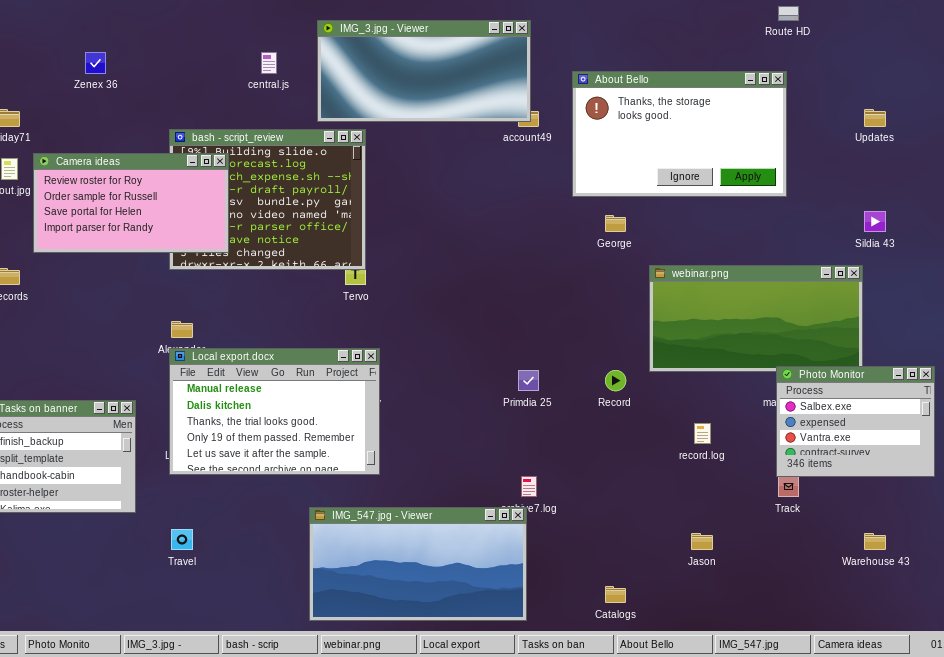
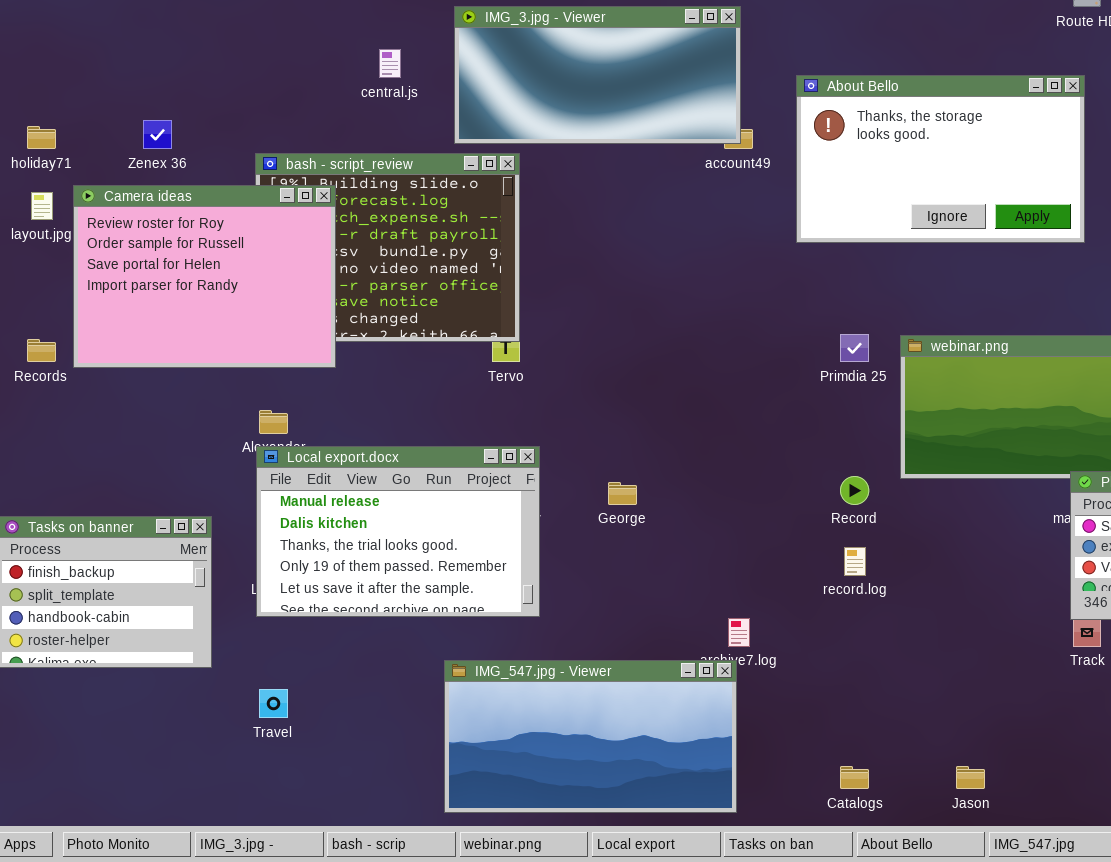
Zenex 36: [85,52,106,74] -> [143,120,172,149], moved
Camera ideas: [33,153,229,253] -> [73,185,336,368], resized
George: [605,215,626,232] -> [608,482,637,505], moved
Primdia 25: [518,370,539,391] -> [840,334,869,362], moved
record.log: [694,423,711,444] -> [844,547,866,576], moved
Jason: [691,533,713,550] -> [956,766,985,789], moved

